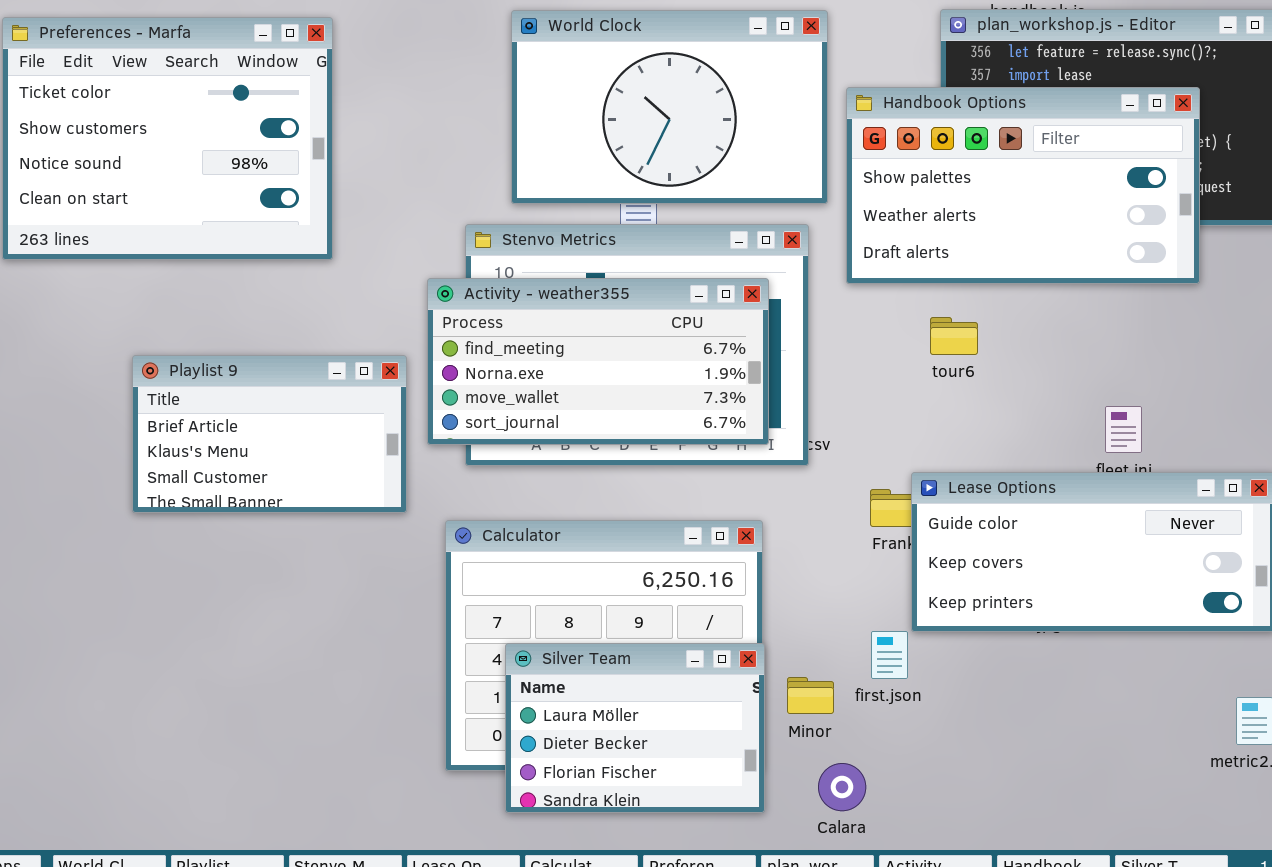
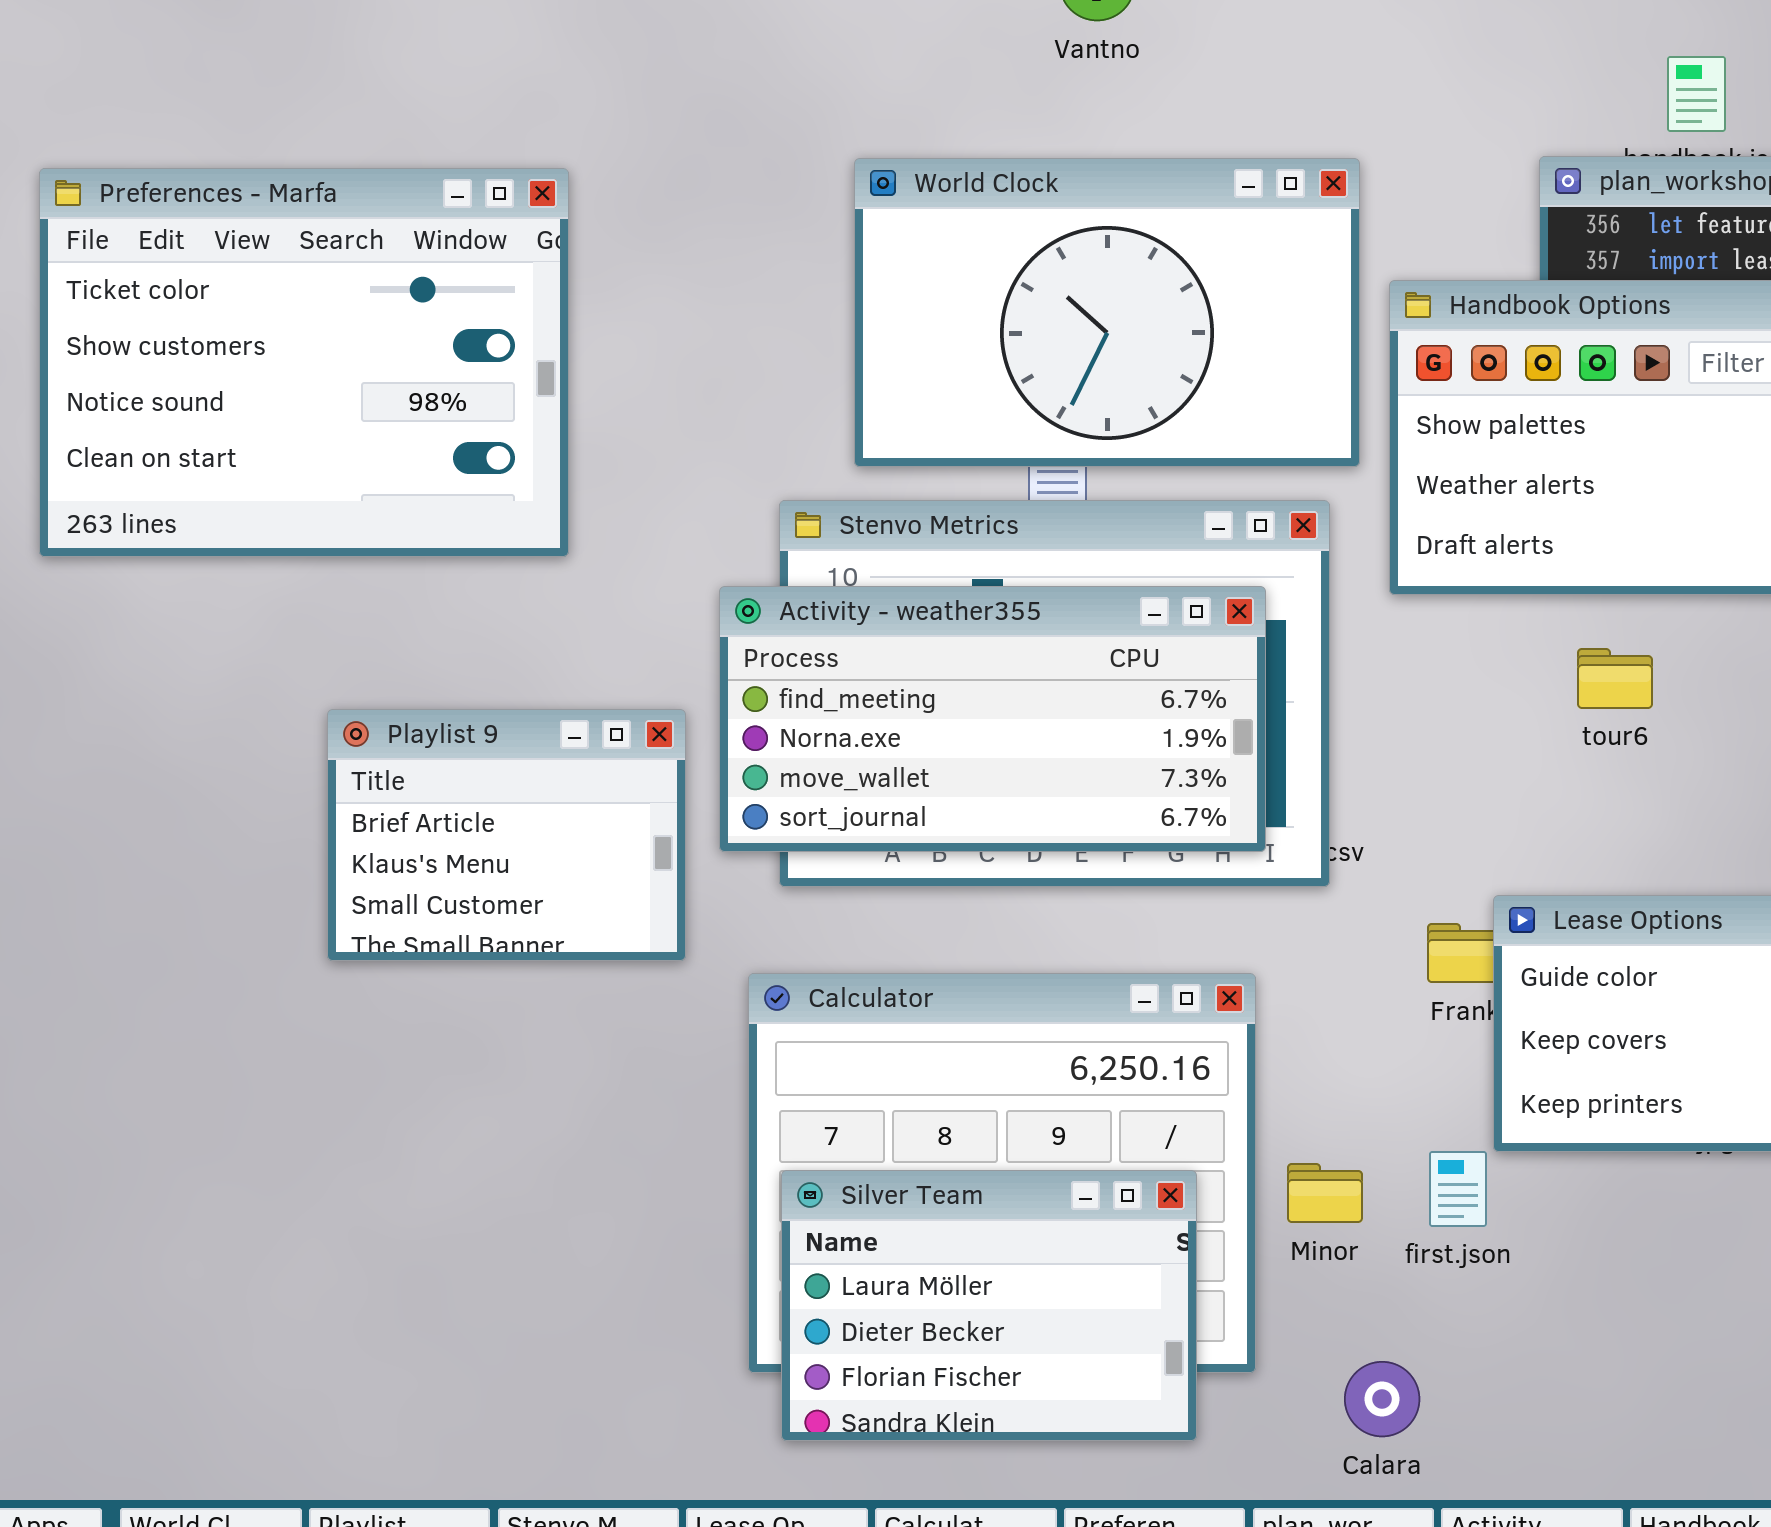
tour6: [930,317,978,355] -> [1577,648,1653,709], moved
Playlist 9: [132,355,407,513] -> [327,709,686,961], resized
Silver Team: [505,643,765,813] -> [781,1170,1197,1441], moved
Minor: [787,677,834,714] -> [1287,1163,1363,1223], moved

